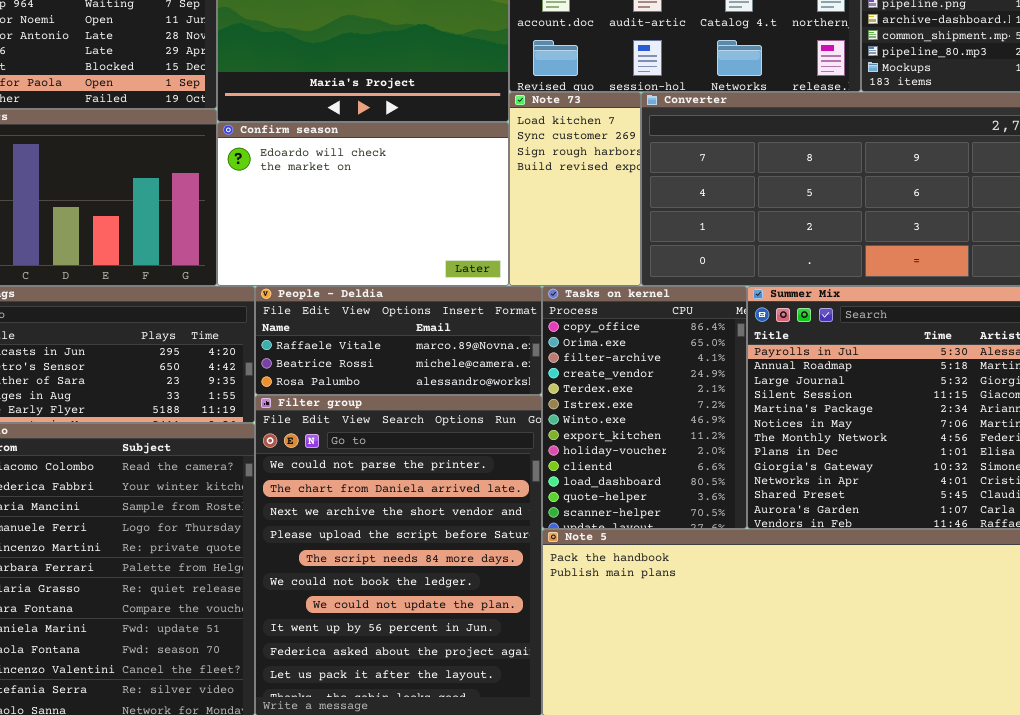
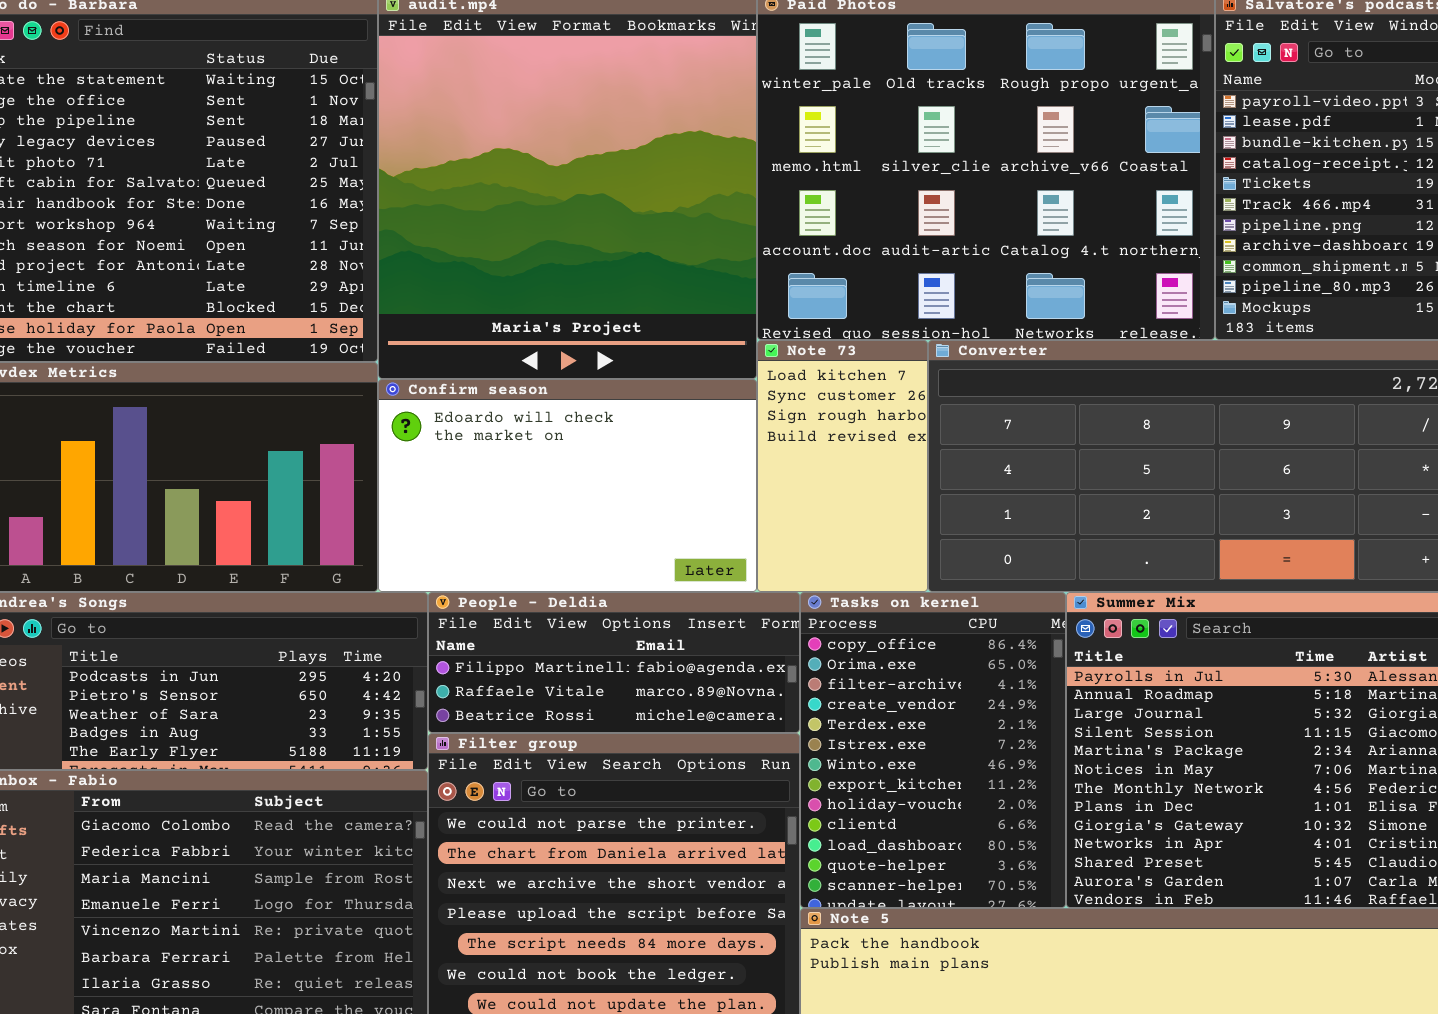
People - Deldia: [255,286,542,395] -> [428,592,800,733], scrolled up 1 row

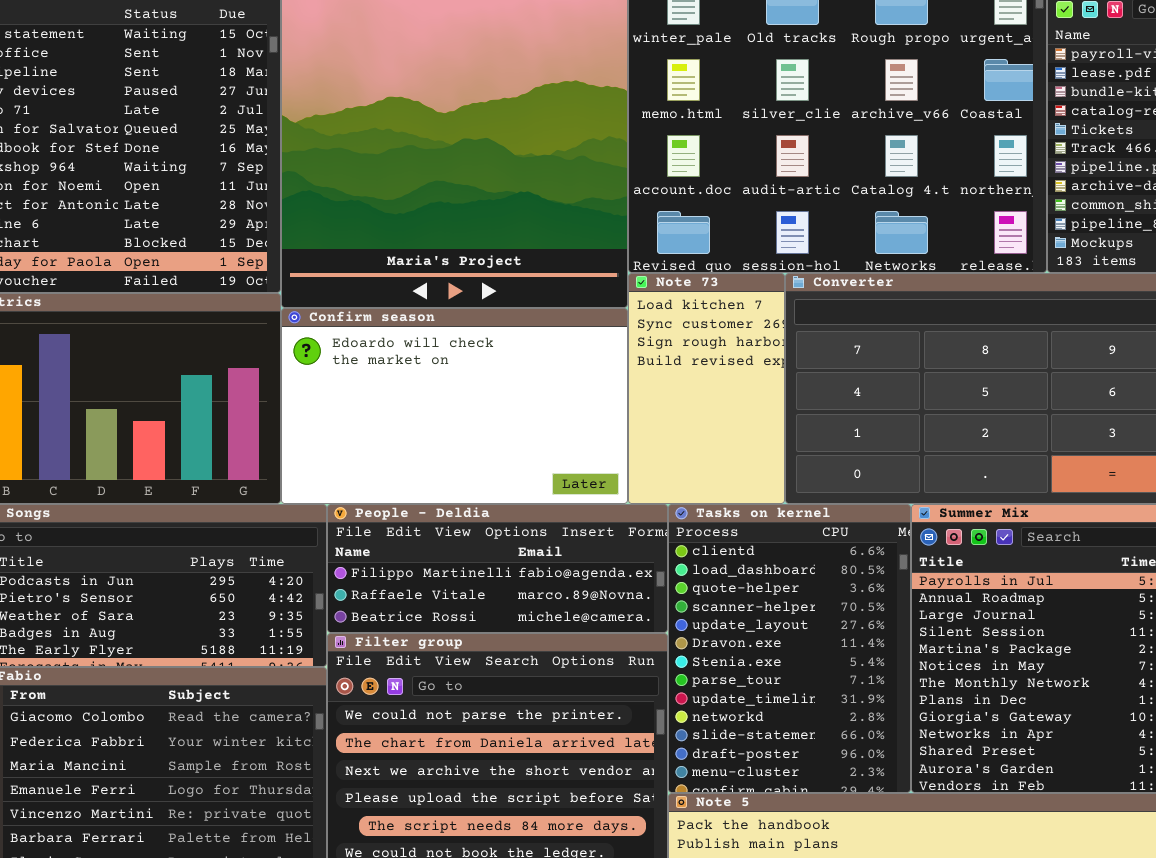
Tasks on kernel: [800,592,1066,908] -> [668,504,911,793], scrolled down 9 rows

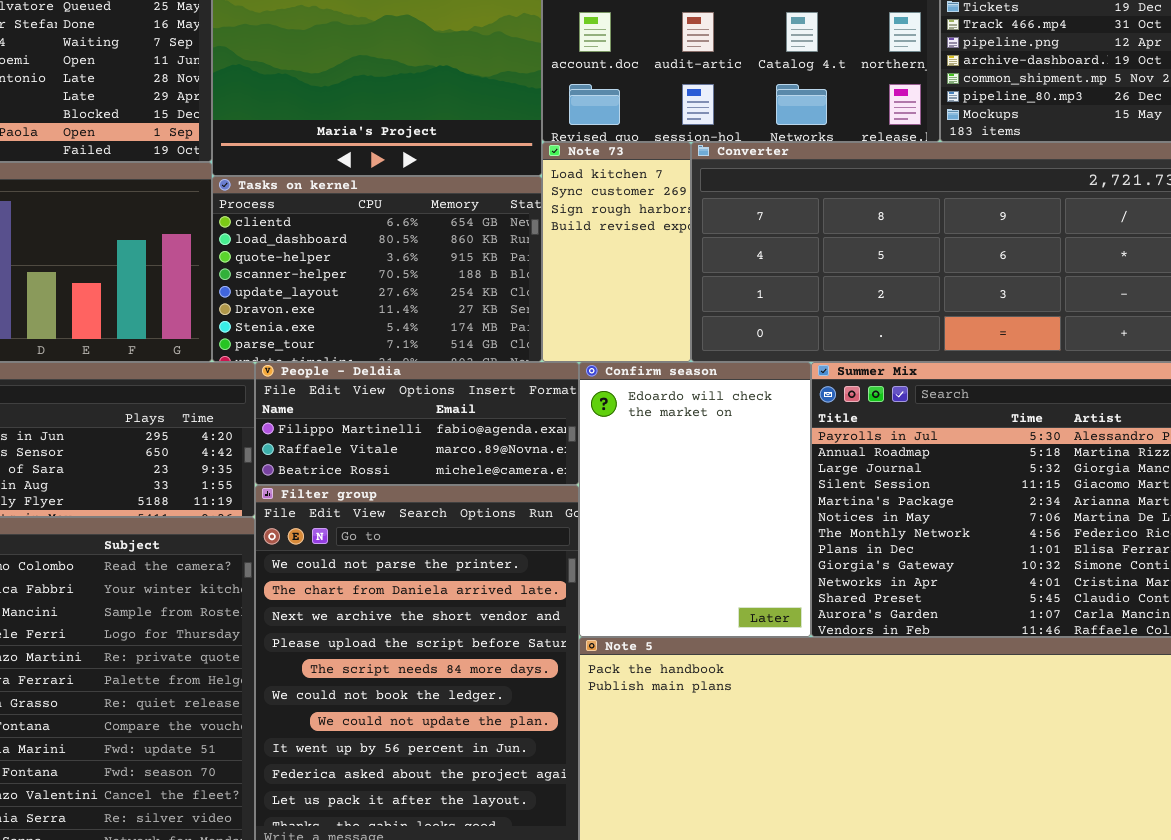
Confirm season: [281,308,628,504] -> [579,362,811,637], moved, resized
Tasks on kernel: [668,504,911,793] -> [212,176,542,362], moved, resized

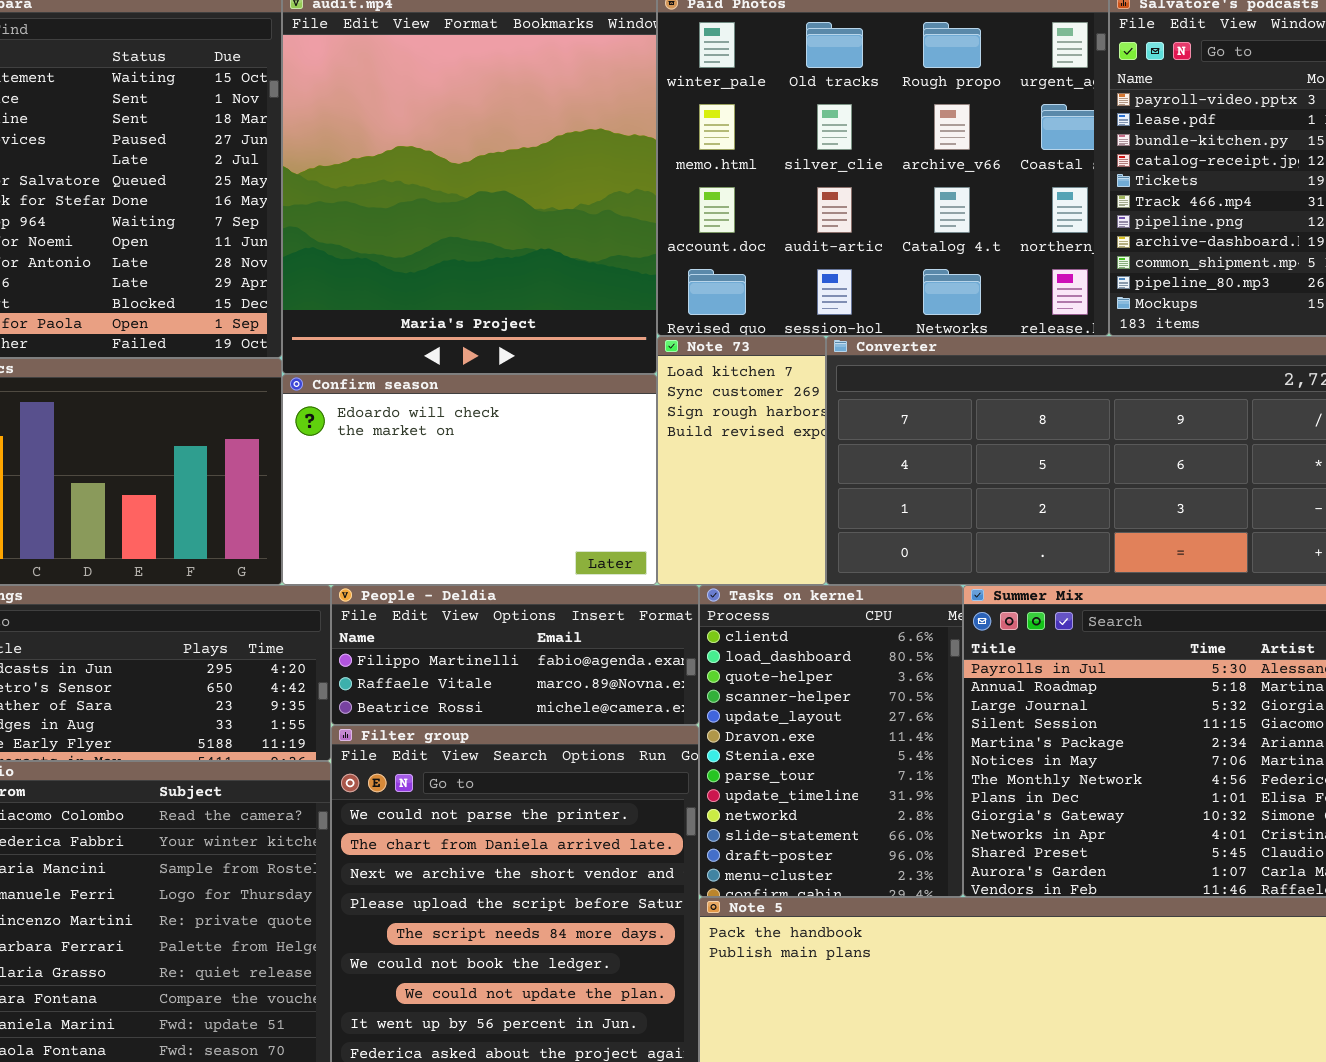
Tasks on kernel: [212,176,542,362] -> [699,585,963,897], moved, resized
Confirm season: [579,362,811,637] -> [282,374,657,585], moved, resized

